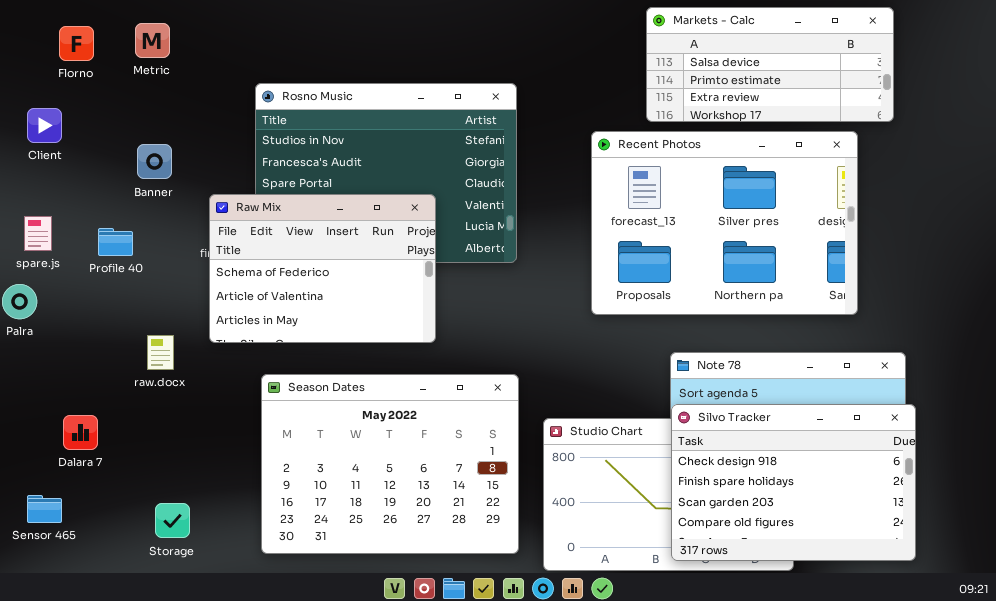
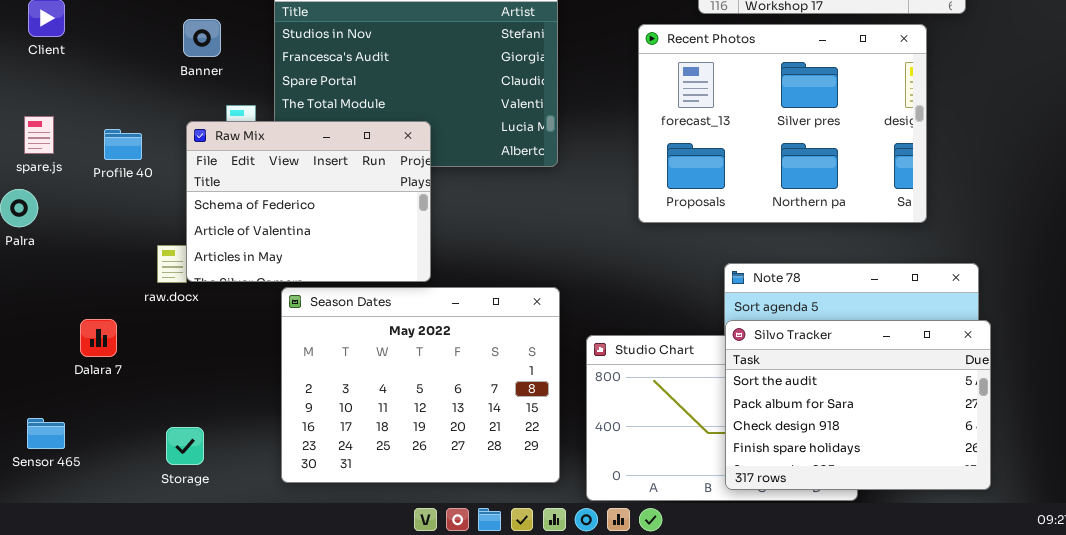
Banner: [137,144,172,179] -> [183,19,221,57], moved
Raw Mix: [209,194,436,343] -> [186,121,431,282], moved
Silvo Tracker: [671,404,916,561] -> [725,320,991,490], scrolled up 2 rows
Dalara 7: [63,415,98,450] -> [80,319,117,357], moved

